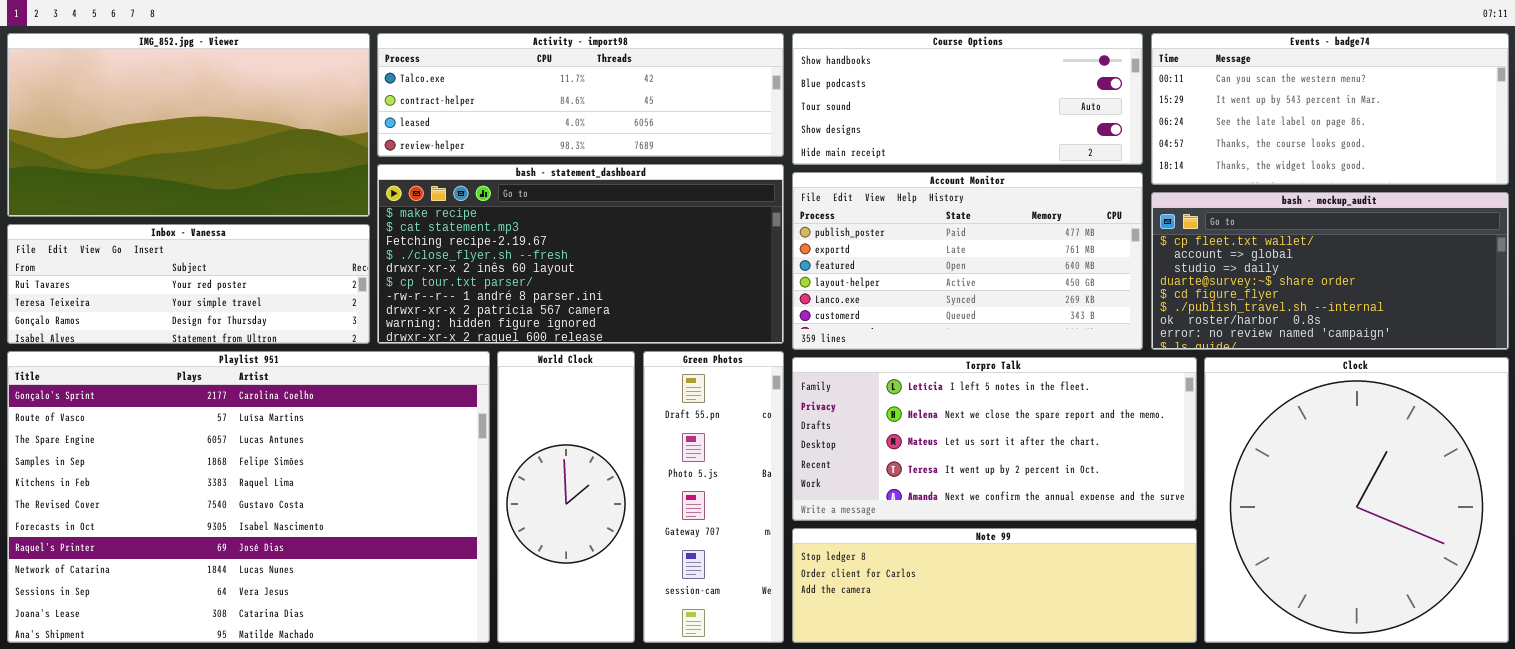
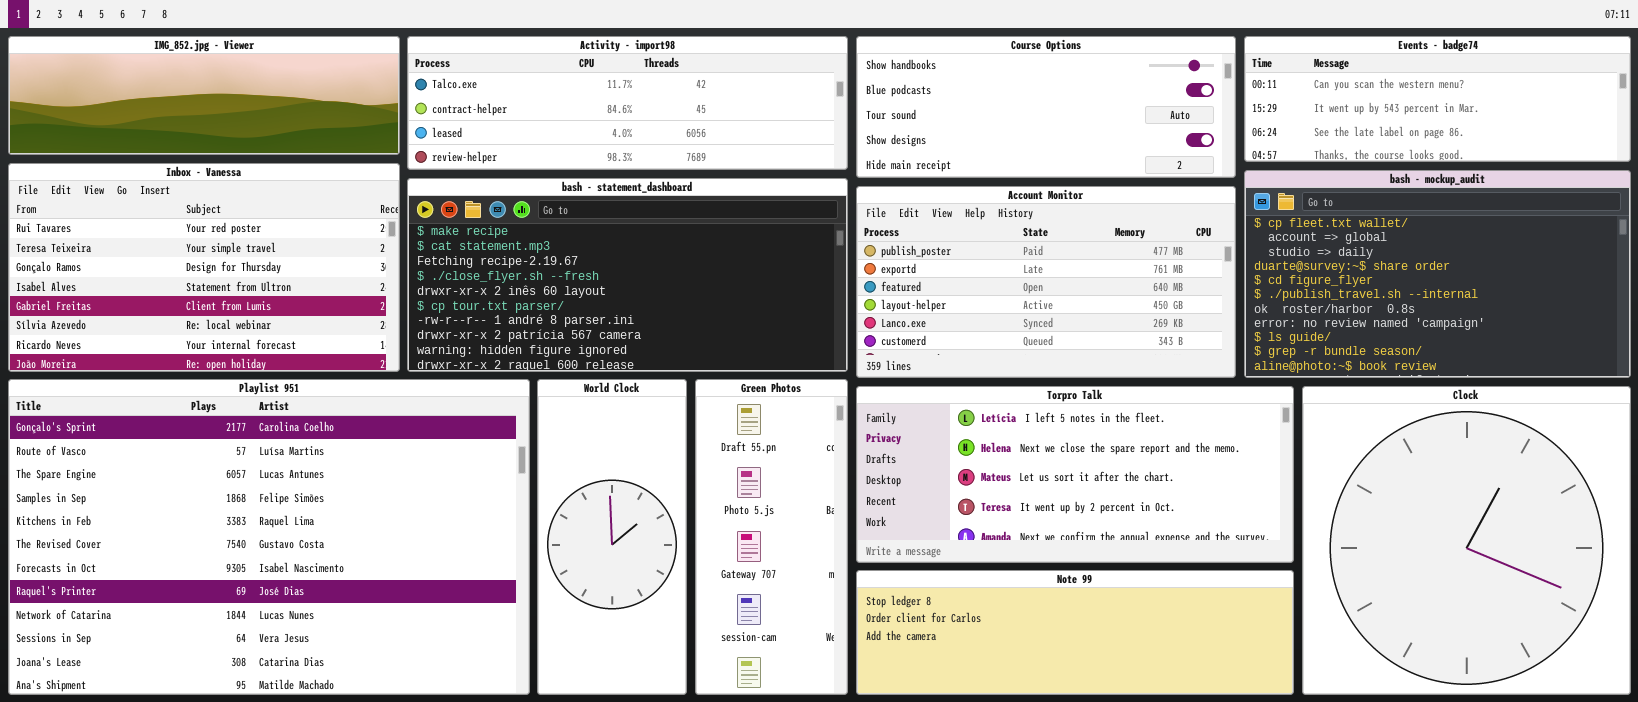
IMG_852.jpg - Viewer: [7,33,370,217] -> [8,36,400,155], resized
Events - badge74: [1151,33,1509,185] -> [1244,36,1631,162], resized
bash - mockup_audit: [1151,192,1509,350] -> [1244,170,1631,378], resized
Inbox - Vanessa: [7,224,370,344] -> [8,163,400,372], resized

